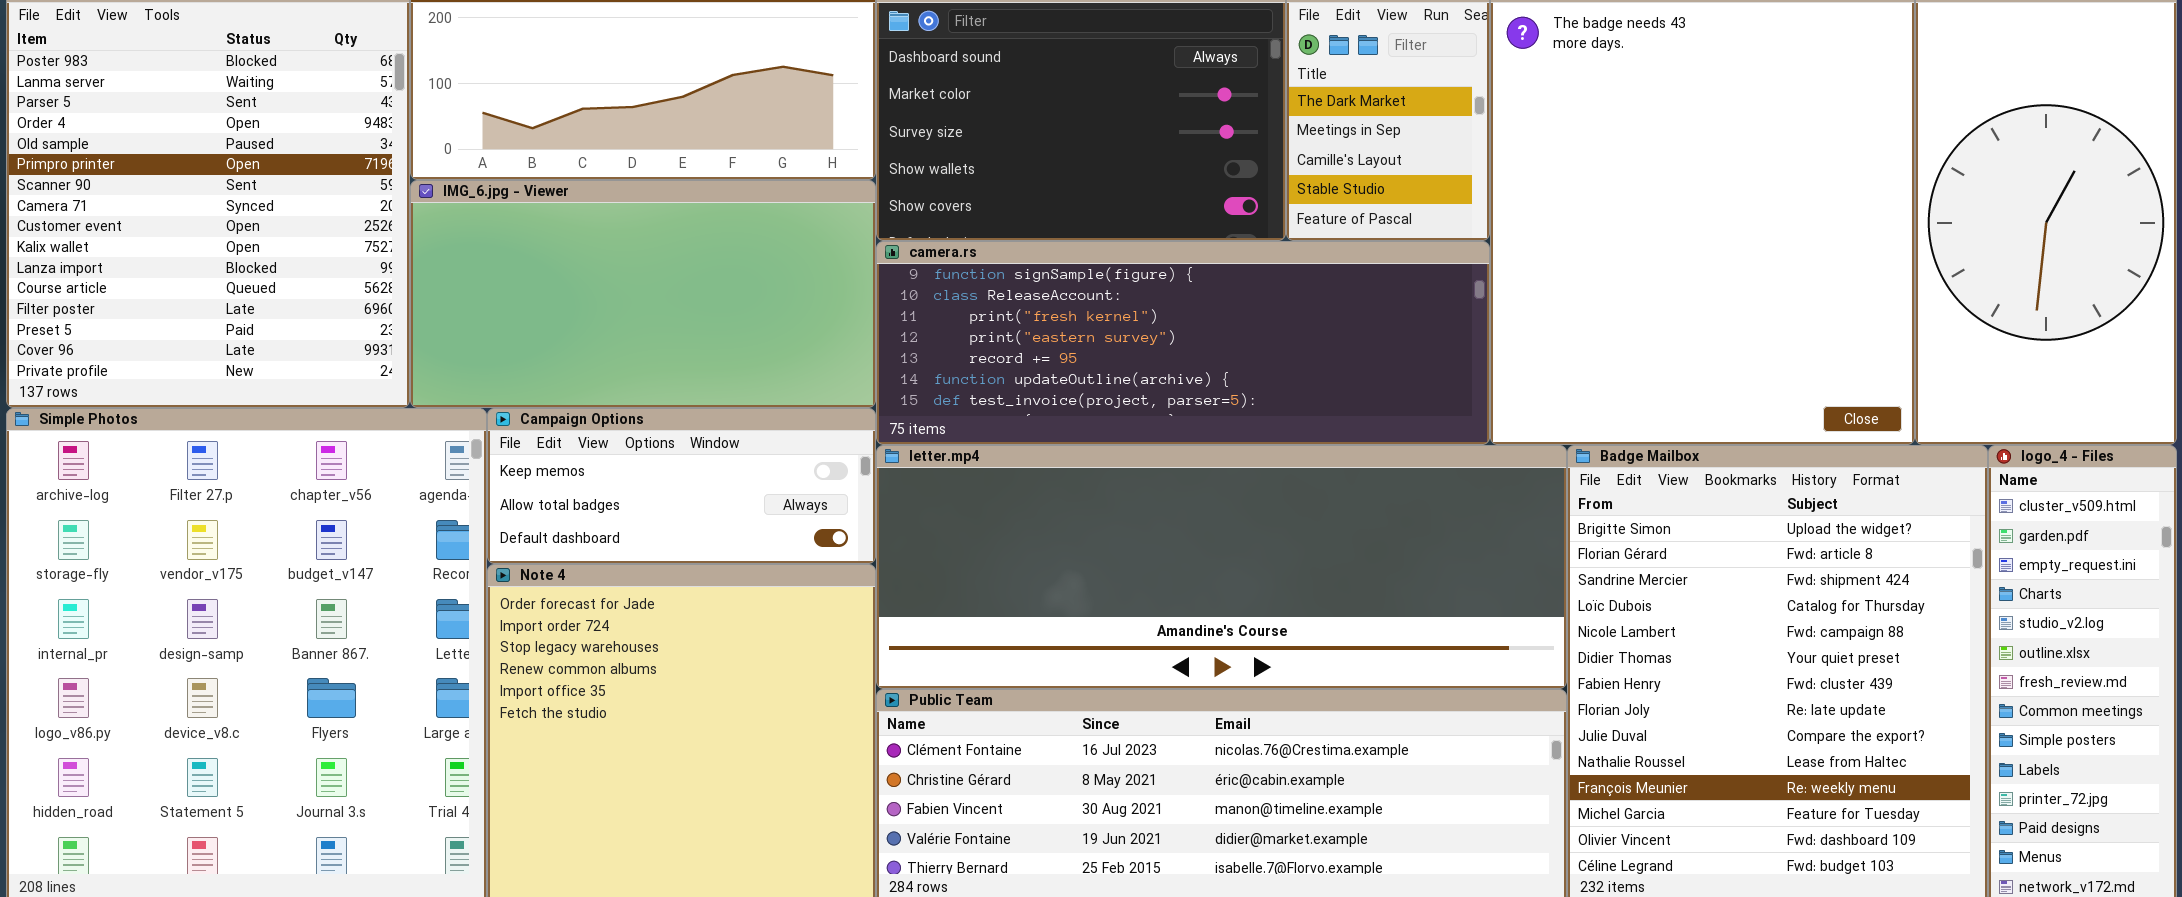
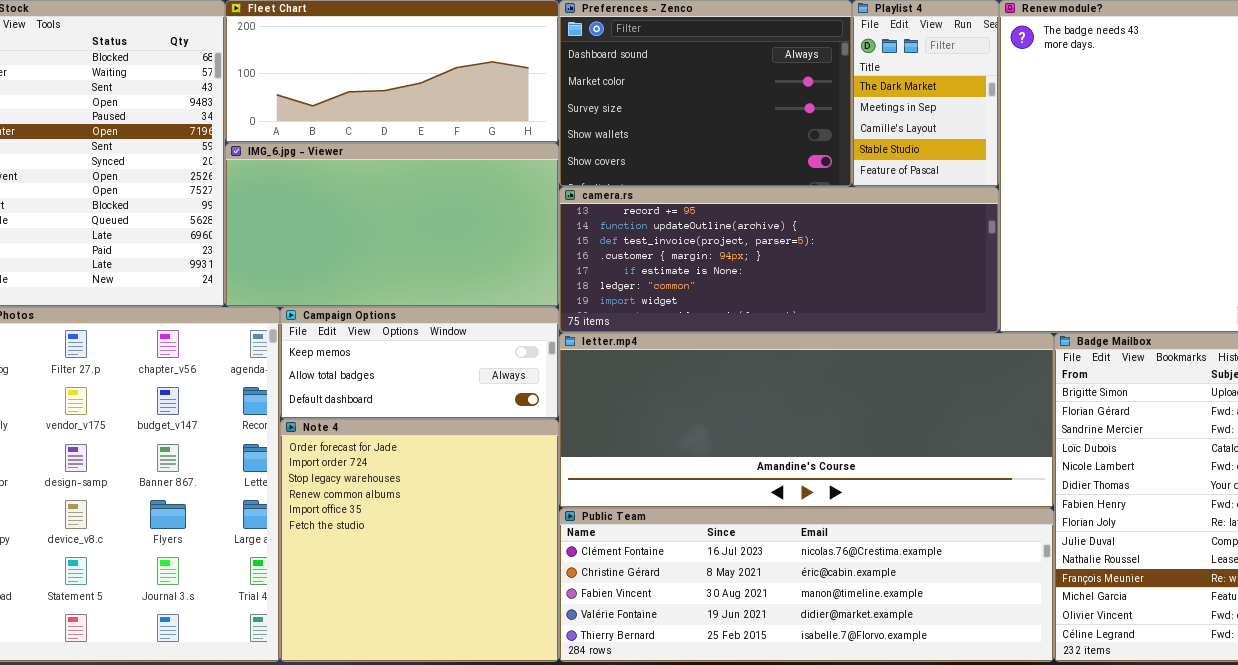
camera.rs: [876,241,1490,445] -> [559,187,999,333], scrolled down 4 rows

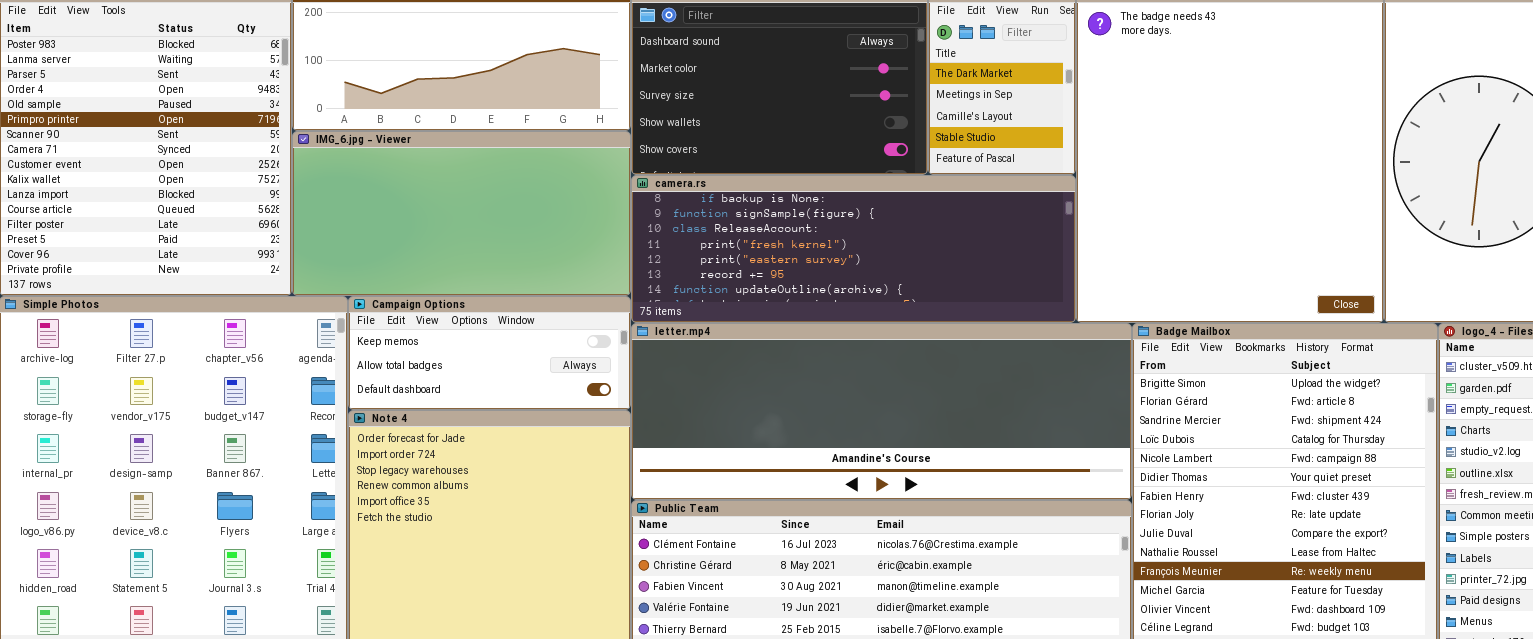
camera.rs: [559,187,999,333] -> [631,175,1076,323], scrolled up 5 rows

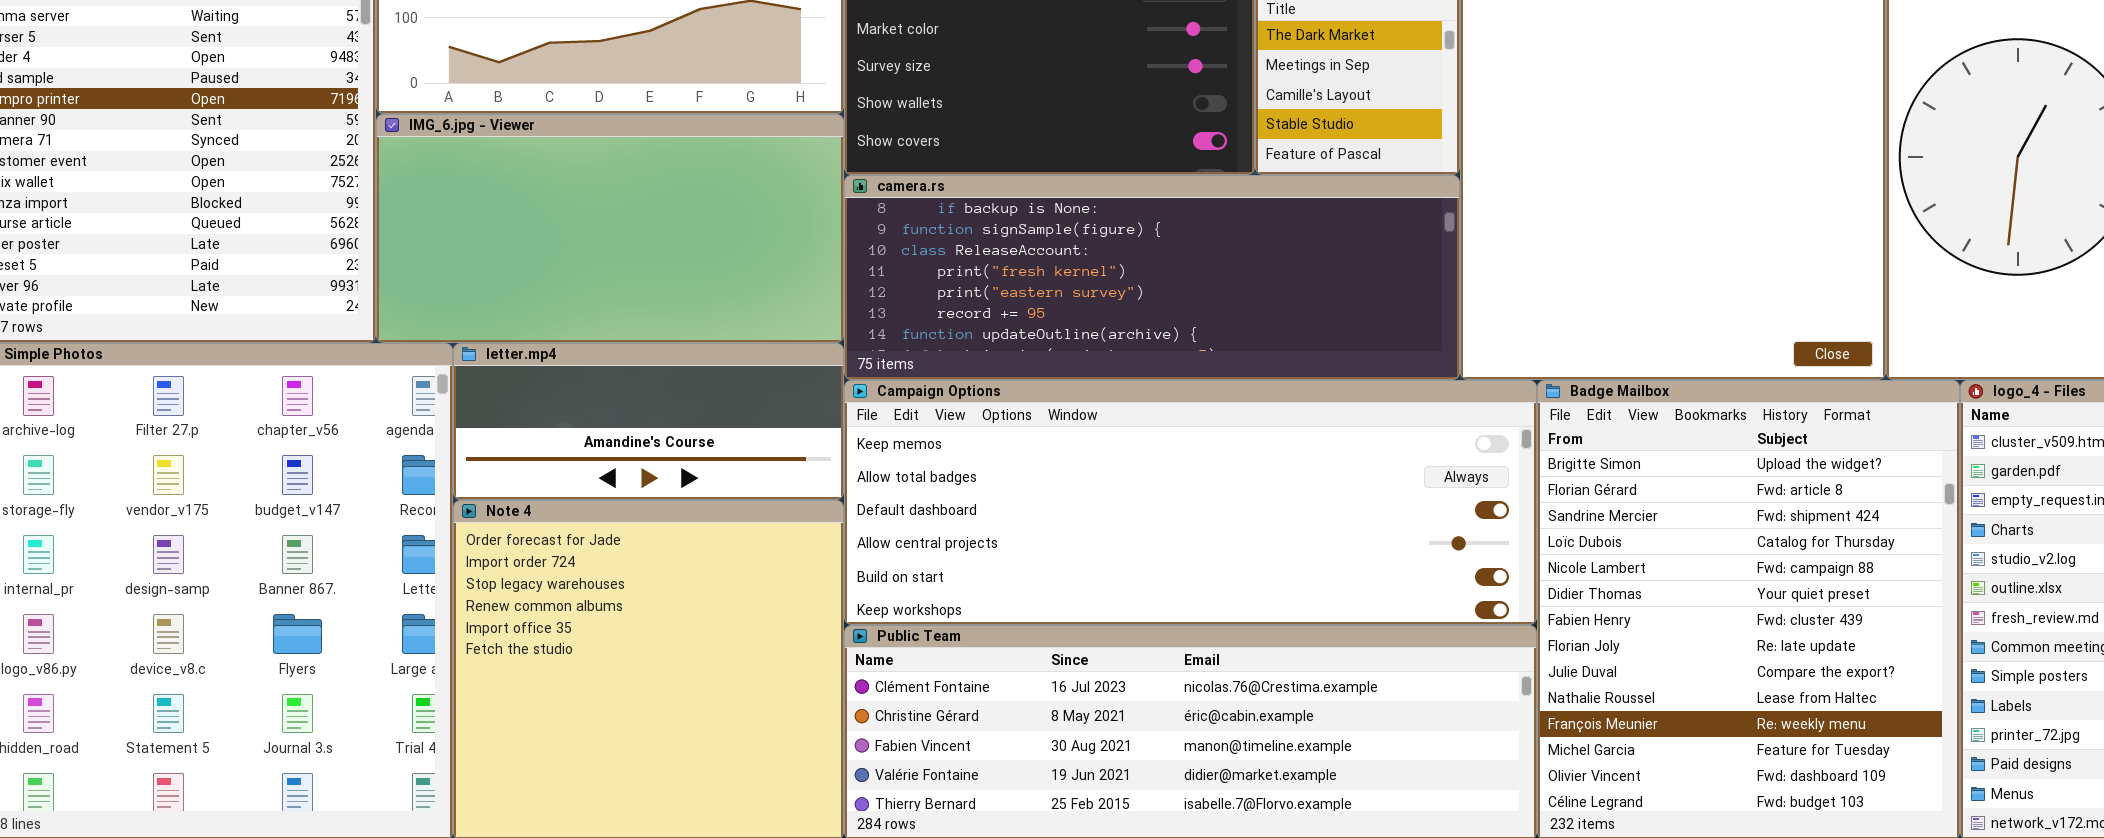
Campaign Options: [348,296,631,410] -> [844,380,1537,625], moved, resized
letter.mp4: [631,323,1132,500] -> [453,343,844,500], moved, resized

